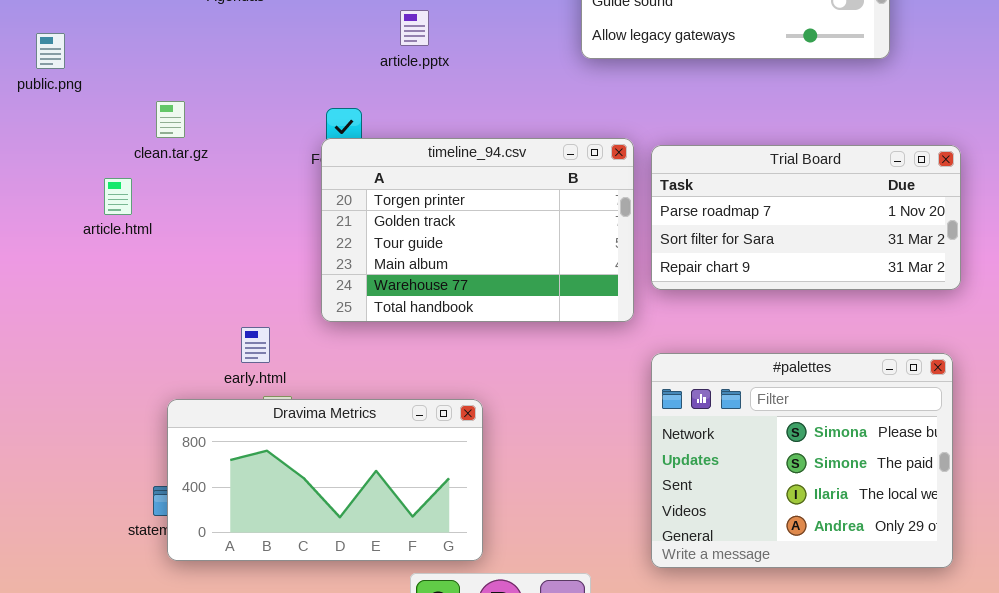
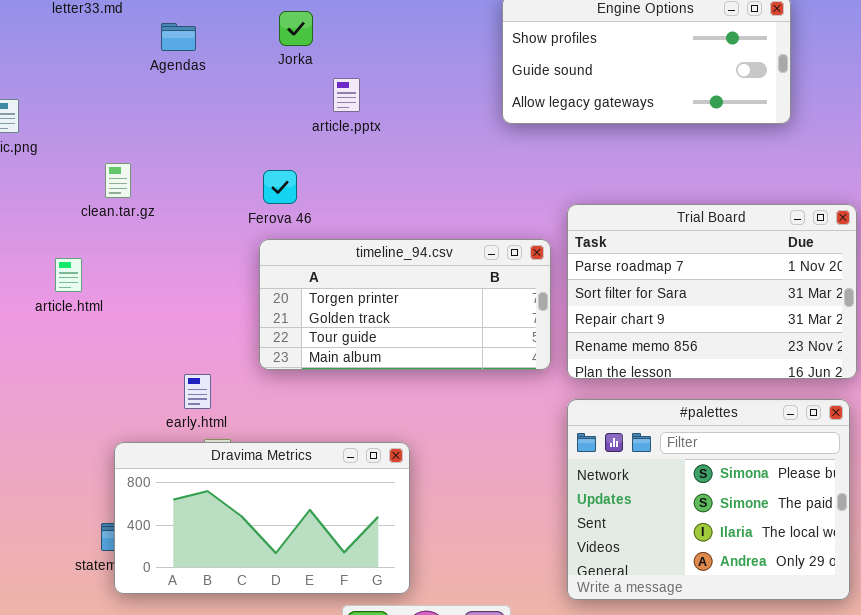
timeline_94.csv: [321,138,634,322] -> [259,239,551,370], resized
Trial Board: [651,145,961,290] -> [567,204,857,379], resized
article.html: [104,178,132,215] -> [55,258,82,292], moved

